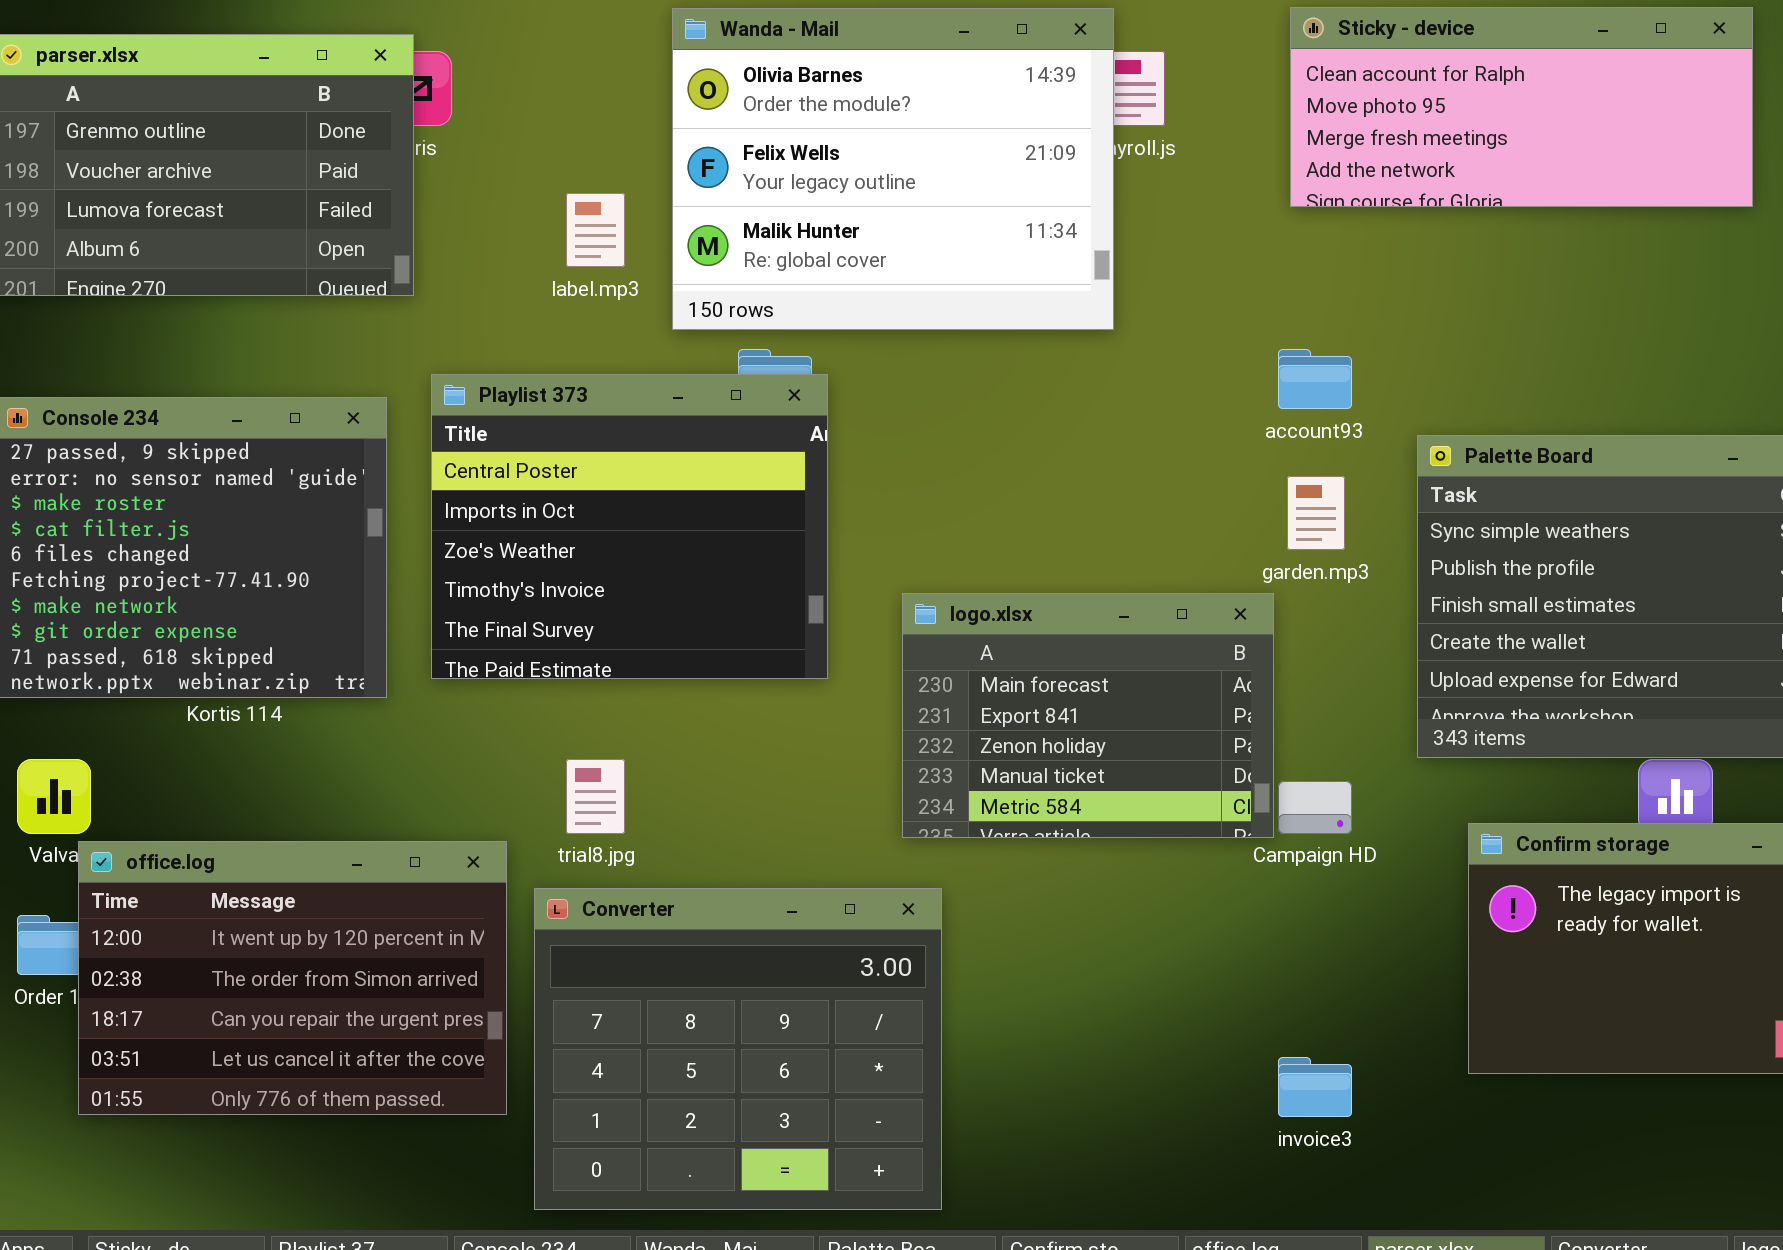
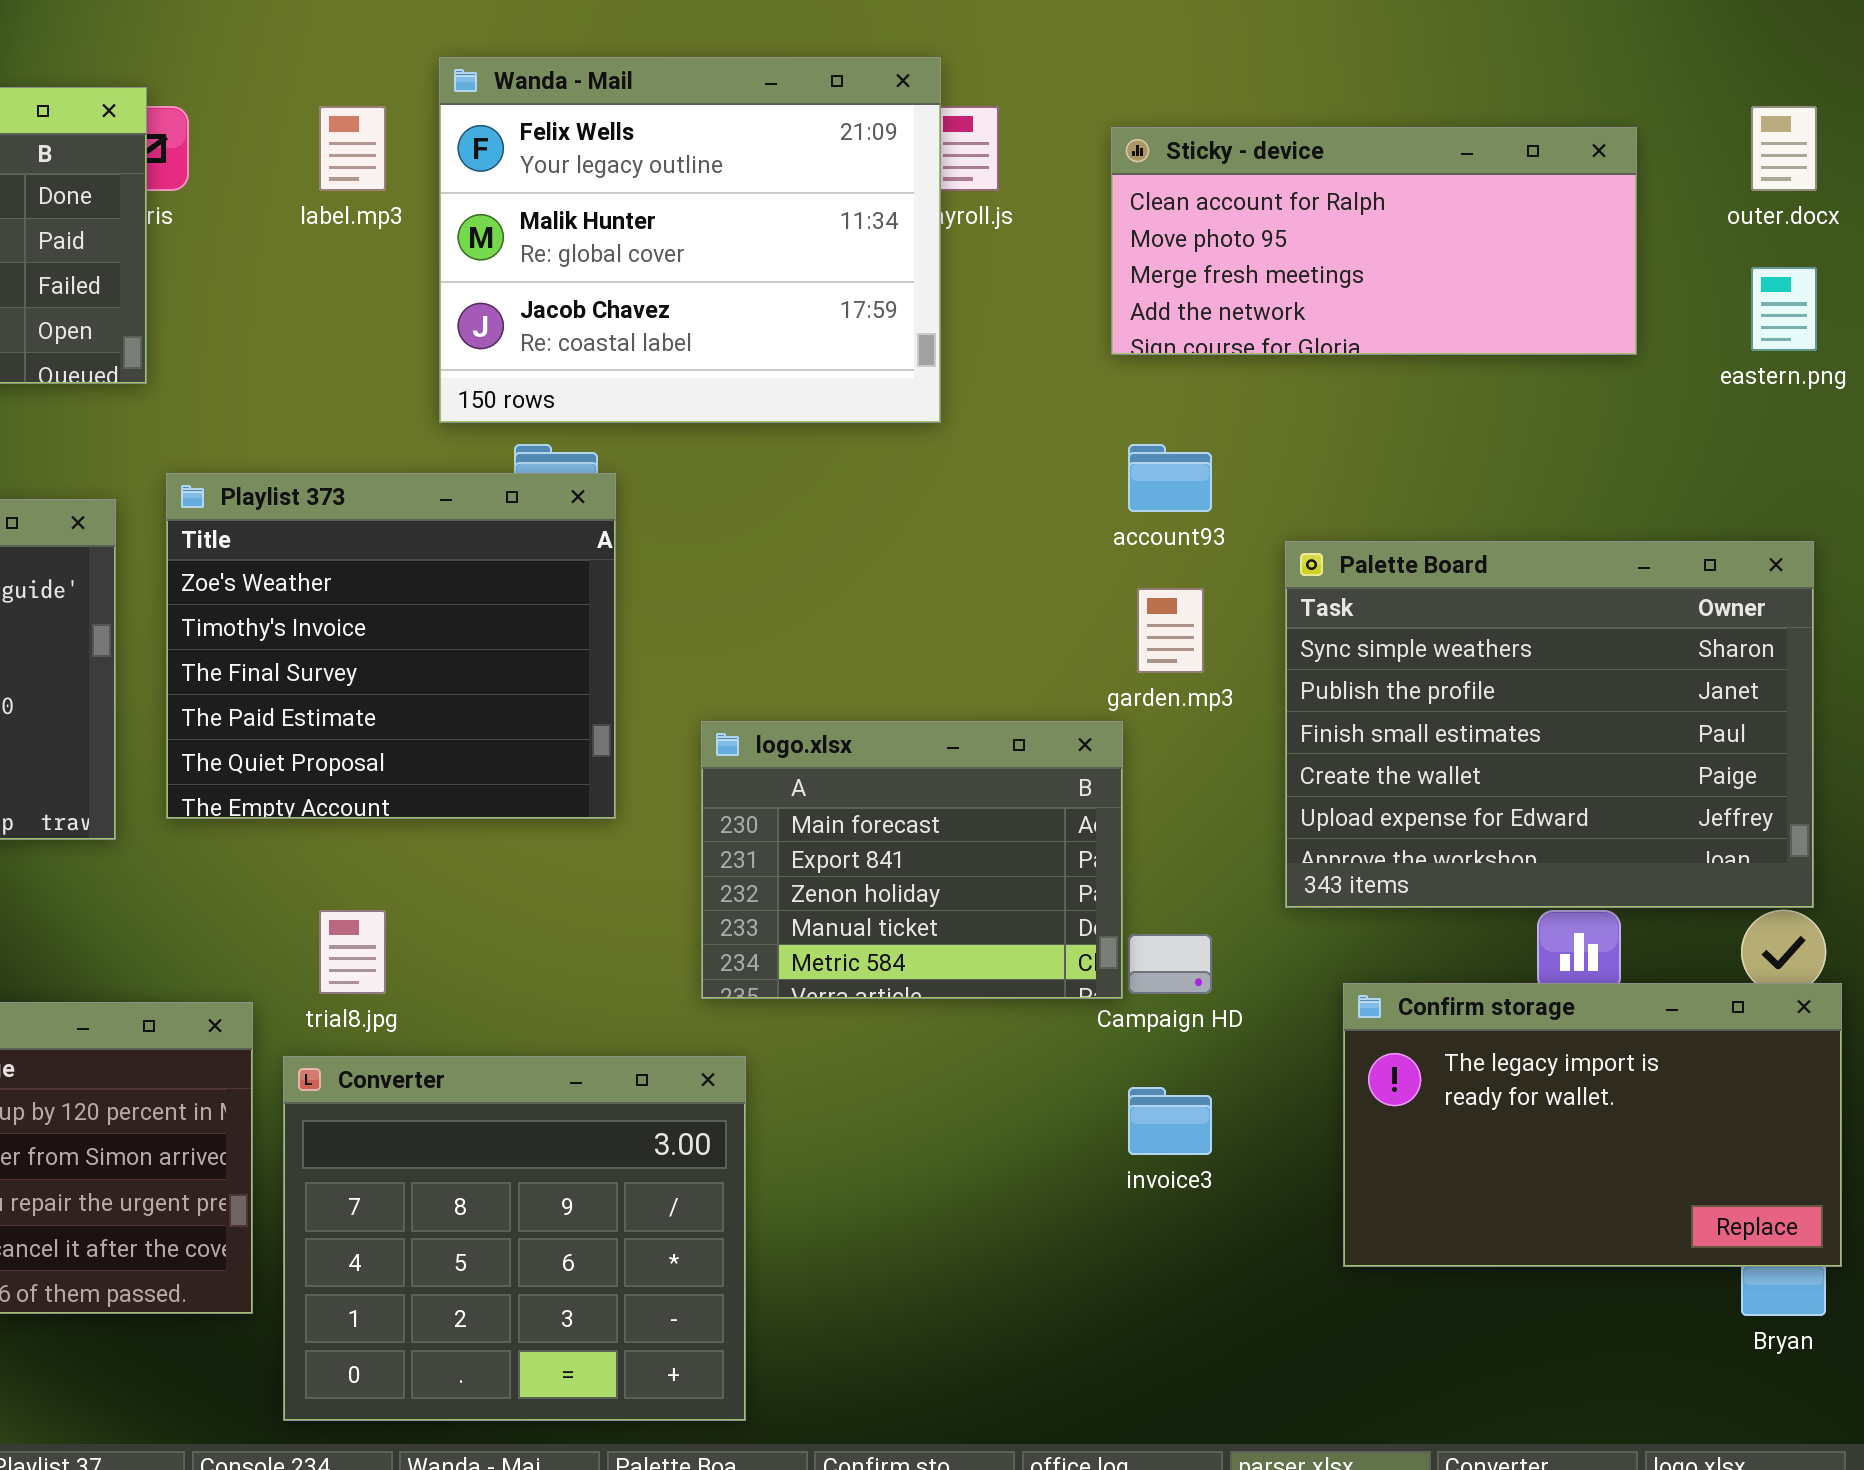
Sticky - device: [1290,7,1753,207] -> [1111,127,1637,355], moved
Wanda - Mail: [672,8,1114,330] -> [439,57,941,423], scrolled down 1 row
label.mp3: [566,193,625,267] -> [319,106,386,191], moved
Playlist 373: [431,374,828,679] -> [166,473,616,819], scrolled down 2 rows
invoice3: [1278,1057,1352,1117] -> [1128,1087,1212,1155], moved

